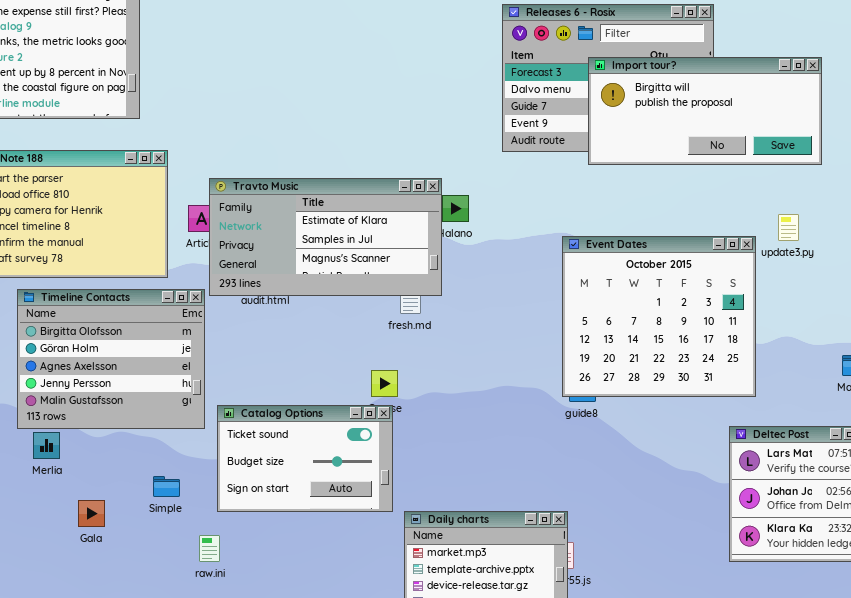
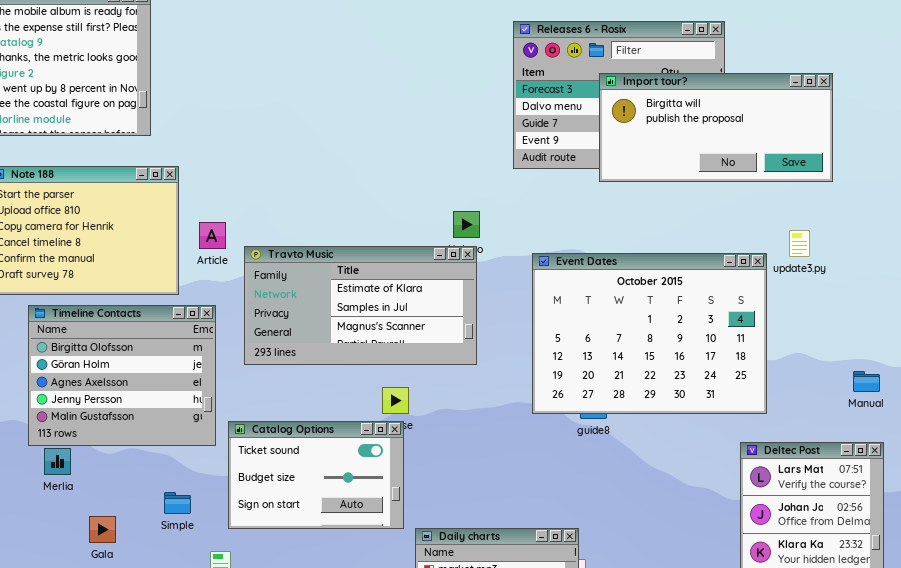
Travto Music: [209,178,442,296] -> [244,246,477,365], moved
Event Dates: [562,236,756,397] -> [532,253,767,414], resized

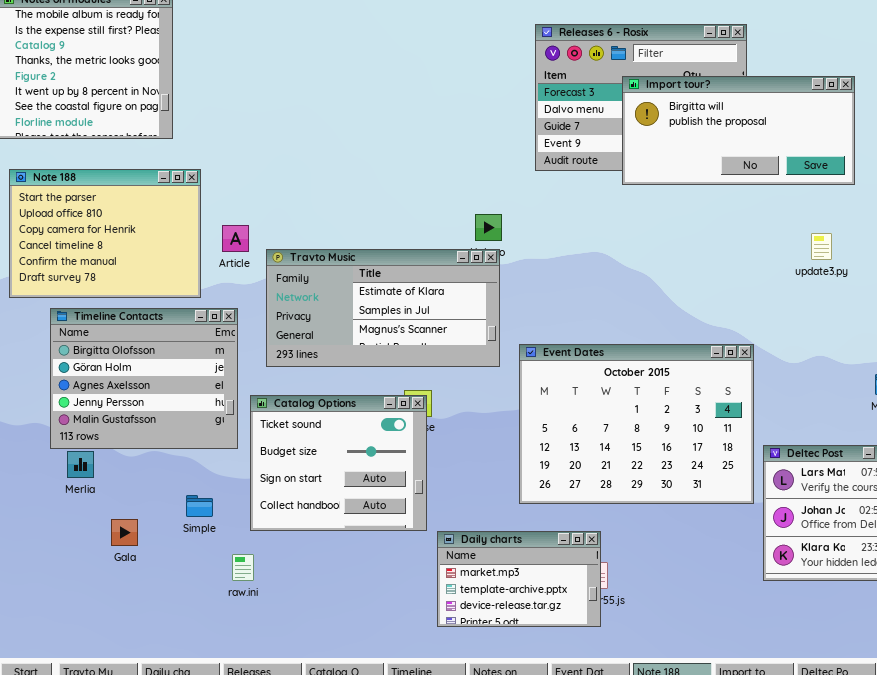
Event Dates: [532,253,767,414] -> [519,344,754,504], moved
Catalog Options: [228,421,404,529] -> [250,395,427,531], resized

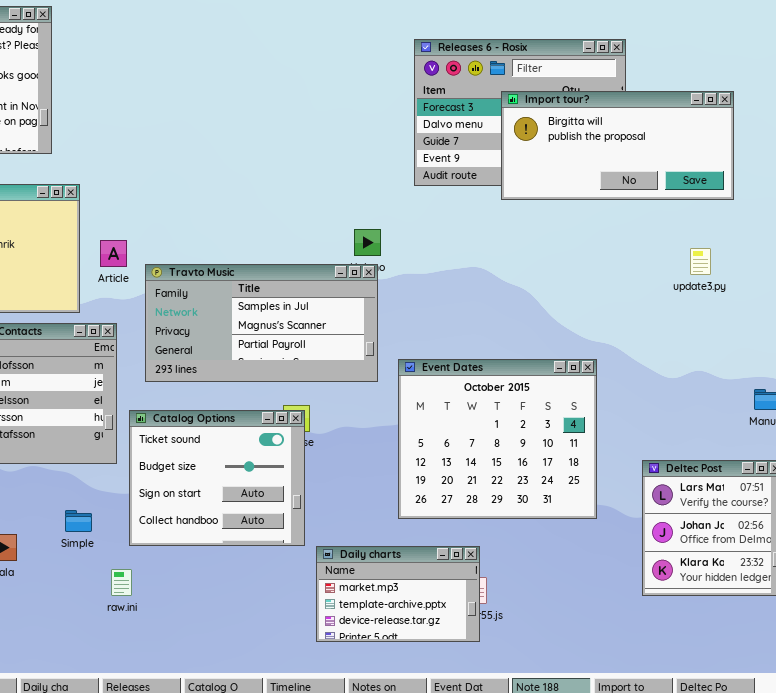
Travto Music: [266,249,500,367] -> [145,264,378,382], scrolled down 1 row
Event Dates: [519,344,754,504] -> [398,359,597,519], resized

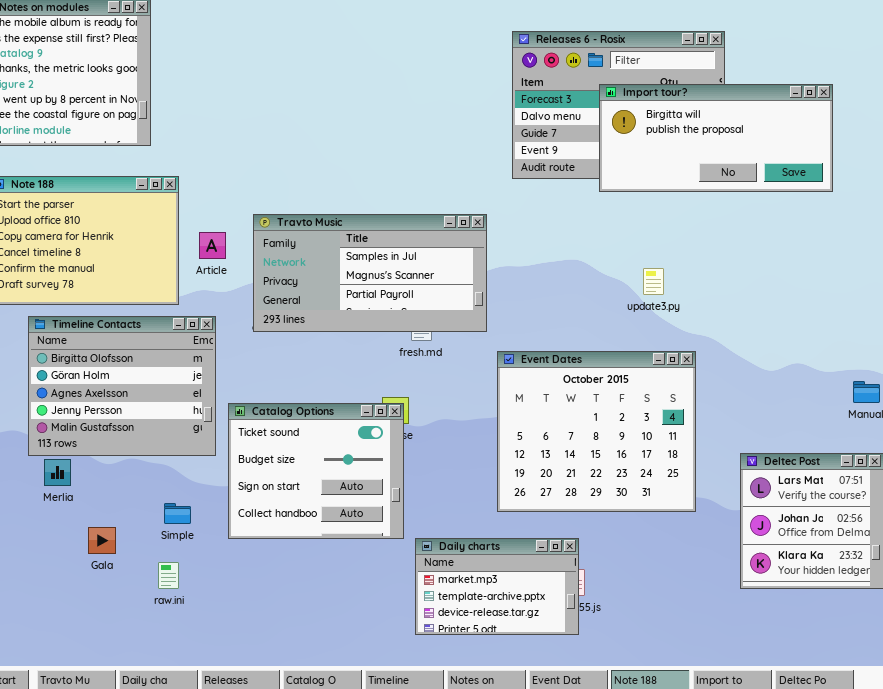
update3.py: [690,248,711,275] -> [643,268,664,295], moved
Travto Music: [145,264,378,382] -> [253,214,487,332], moved
raw.ini: [111,569,132,596] -> [158,562,179,589], moved

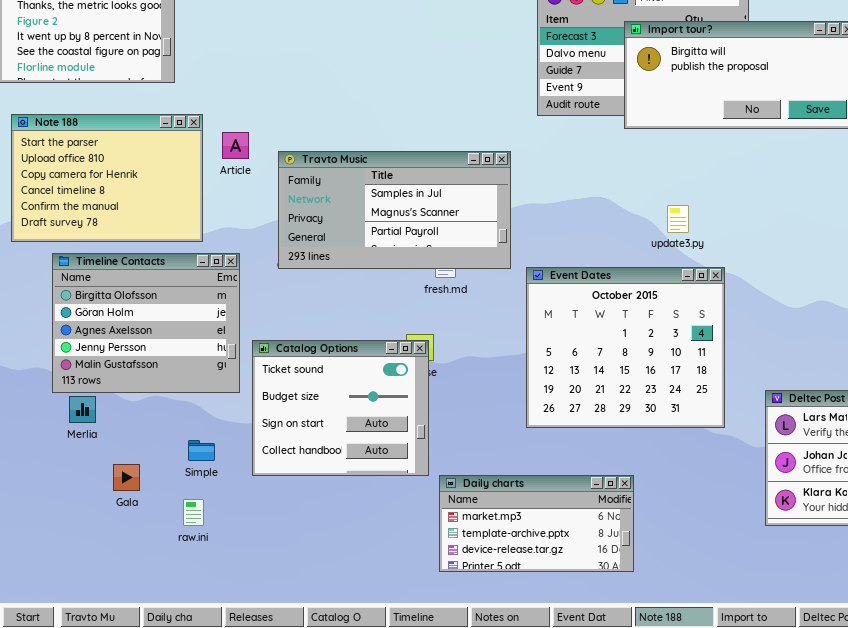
Article: [199,232,226,259] -> [222,132,249,159], moved
Event Dates: [497,351,696,512] -> [526,267,725,428], moved
Daily charts: [415,538,579,635] -> [439,475,634,572], resized

